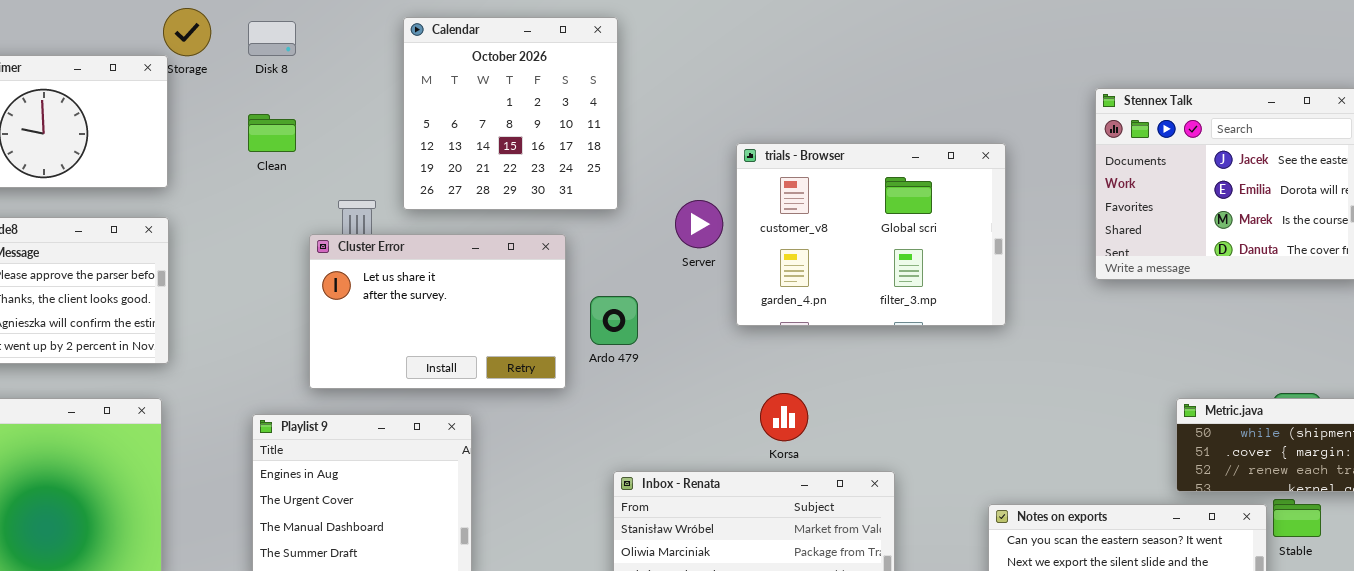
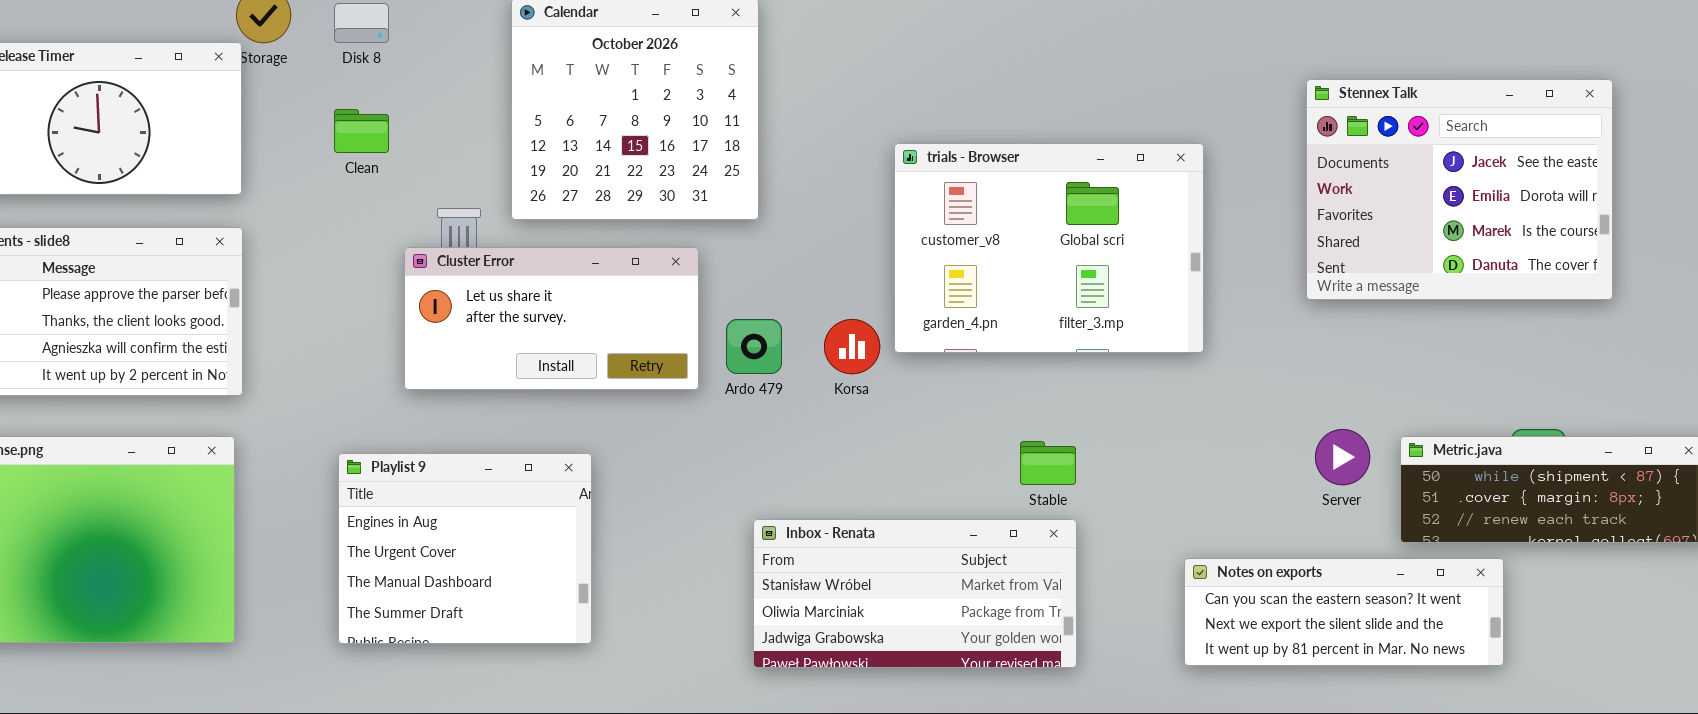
Server: [675,200,723,248] -> [1315,429,1370,485], moved
Cluster Error: [309,234,566,389] -> [404,247,699,390], resized
Korsa: [760,393,808,441] -> [824,319,880,374], moved
Stable: [1273,499,1321,537] -> [1020,441,1076,485], moved

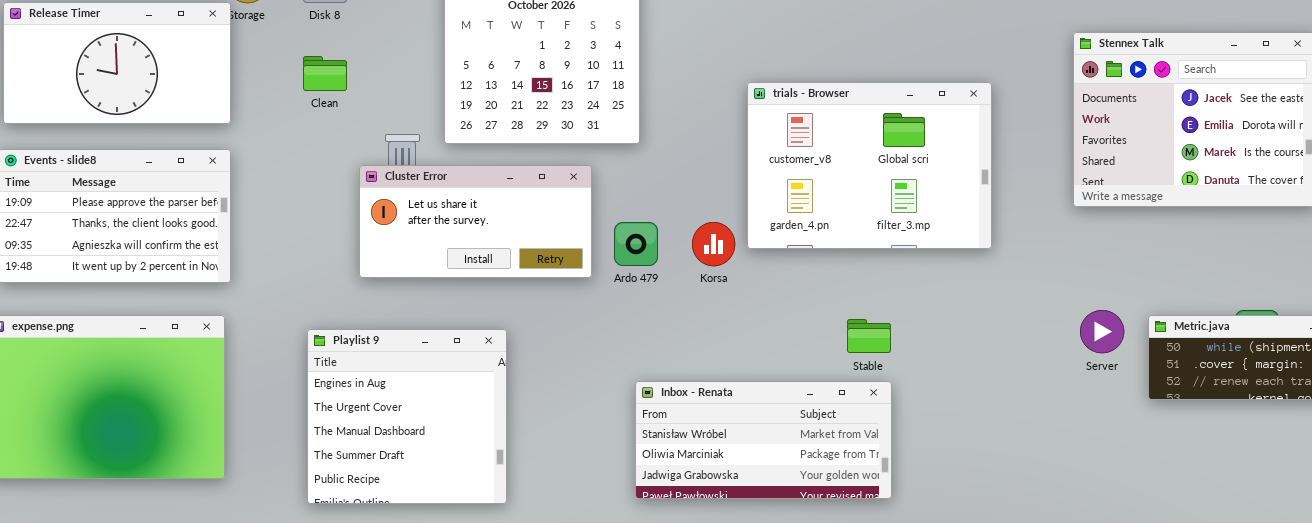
Playlist 9: [338,453,592,644] -> [307,329,507,504], resized
Notes on exports: [1184,558,1504,666] -> none, closed

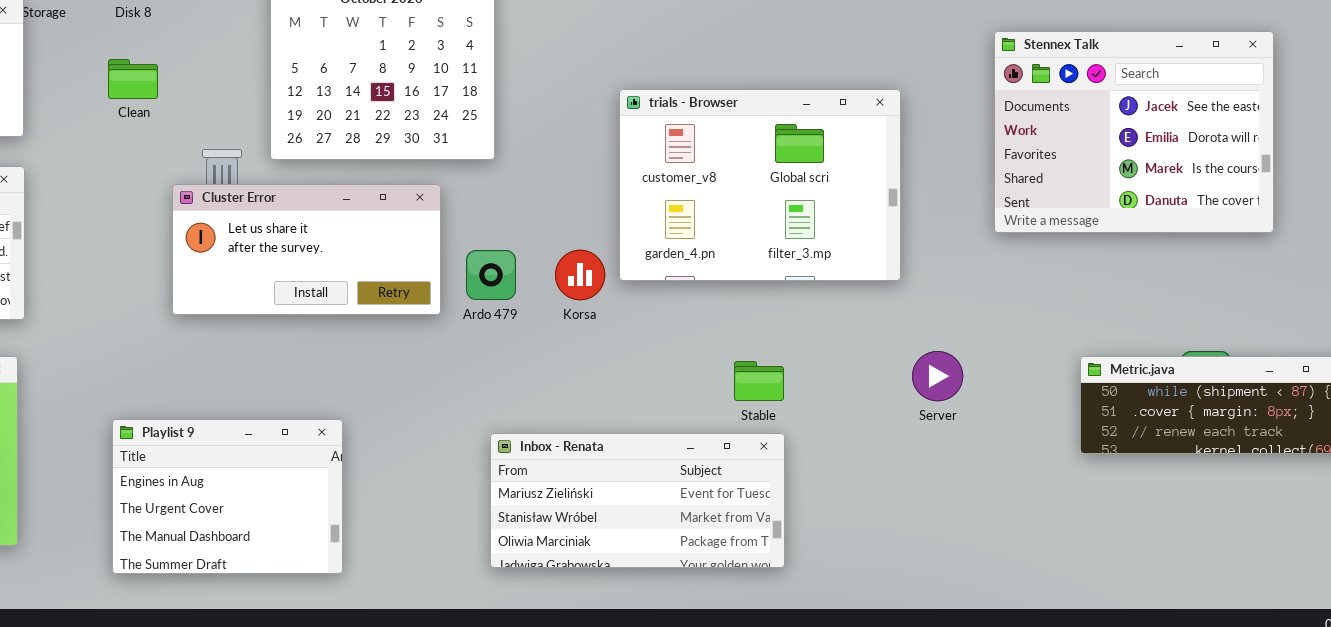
Server: [1080,310,1124,353] -> [912,351,963,401], moved
Playlist 9: [307,329,507,504] -> [112,419,343,574], resized
Inbox - Renata: [635,381,892,499] -> [490,433,785,568], scrolled up 1 row

